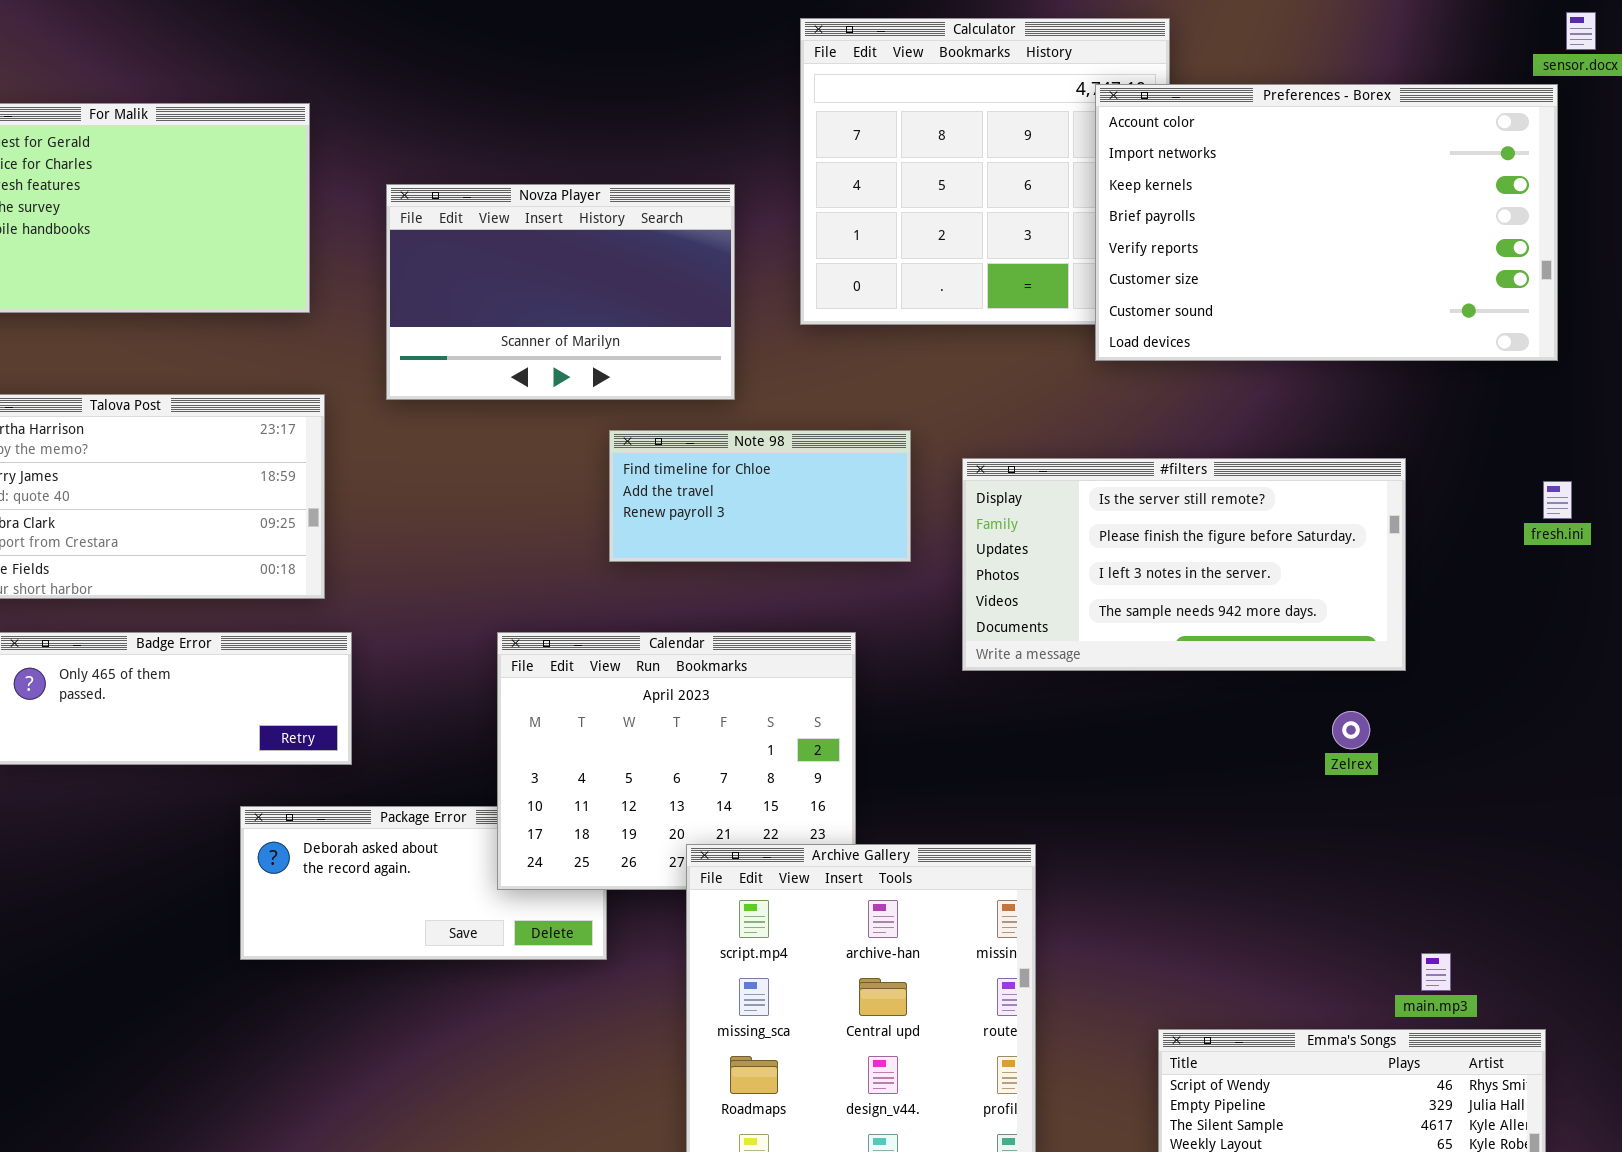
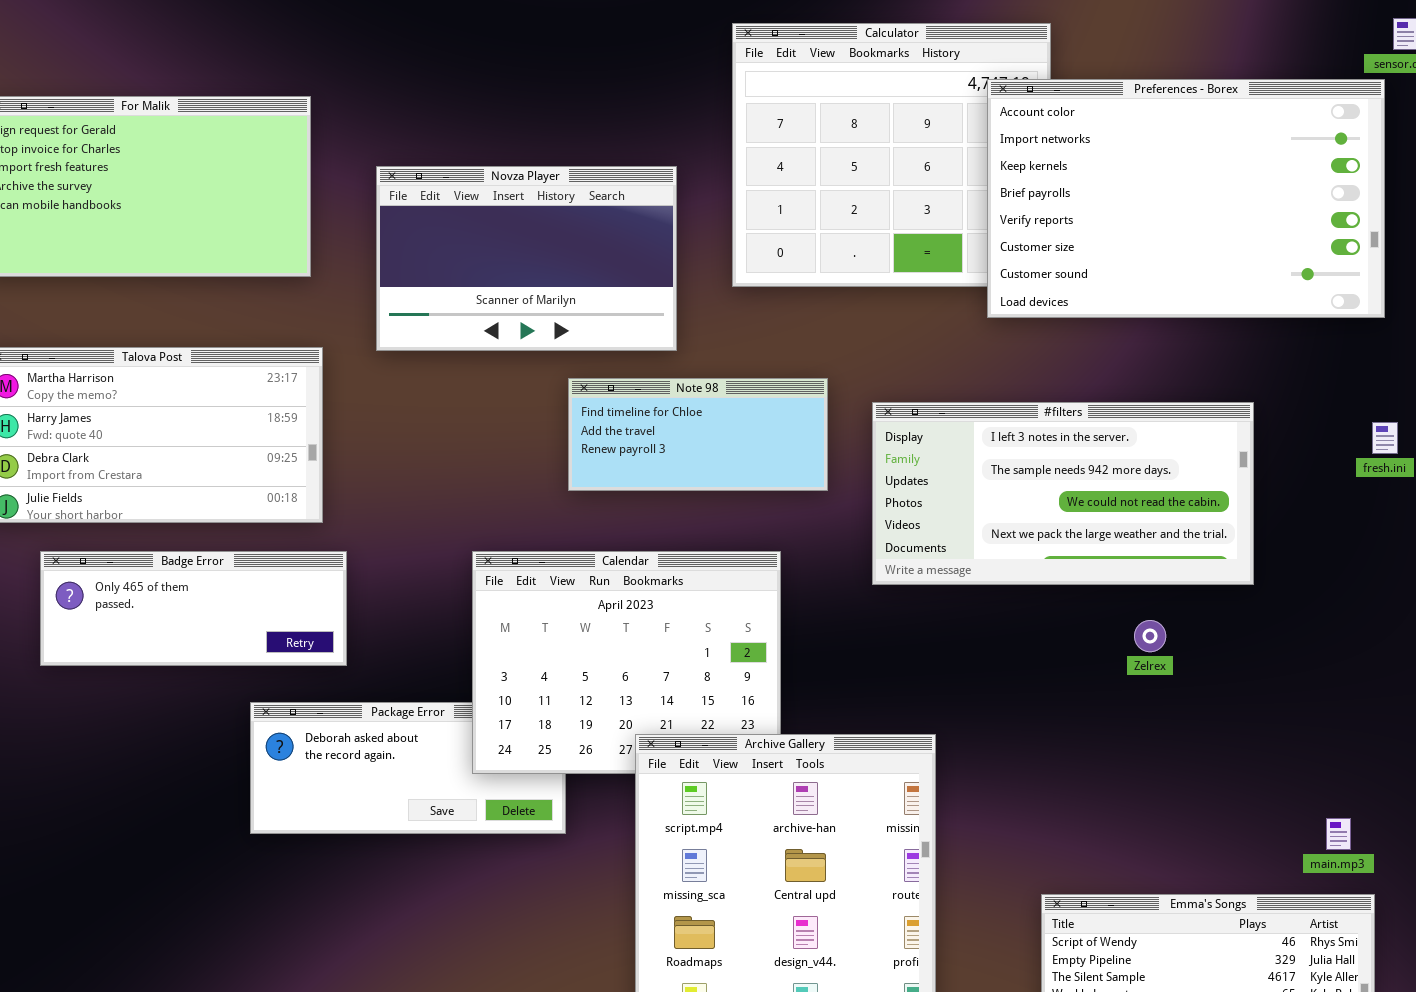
#filters: [962,458,1406,671] -> [872,402,1254,585], scrolled down 2 rows
Zelrex: [1332,711,1370,749] -> [1134,620,1166,652], moved
main.mp3: [1421,953,1451,991] -> [1326,818,1351,850], moved

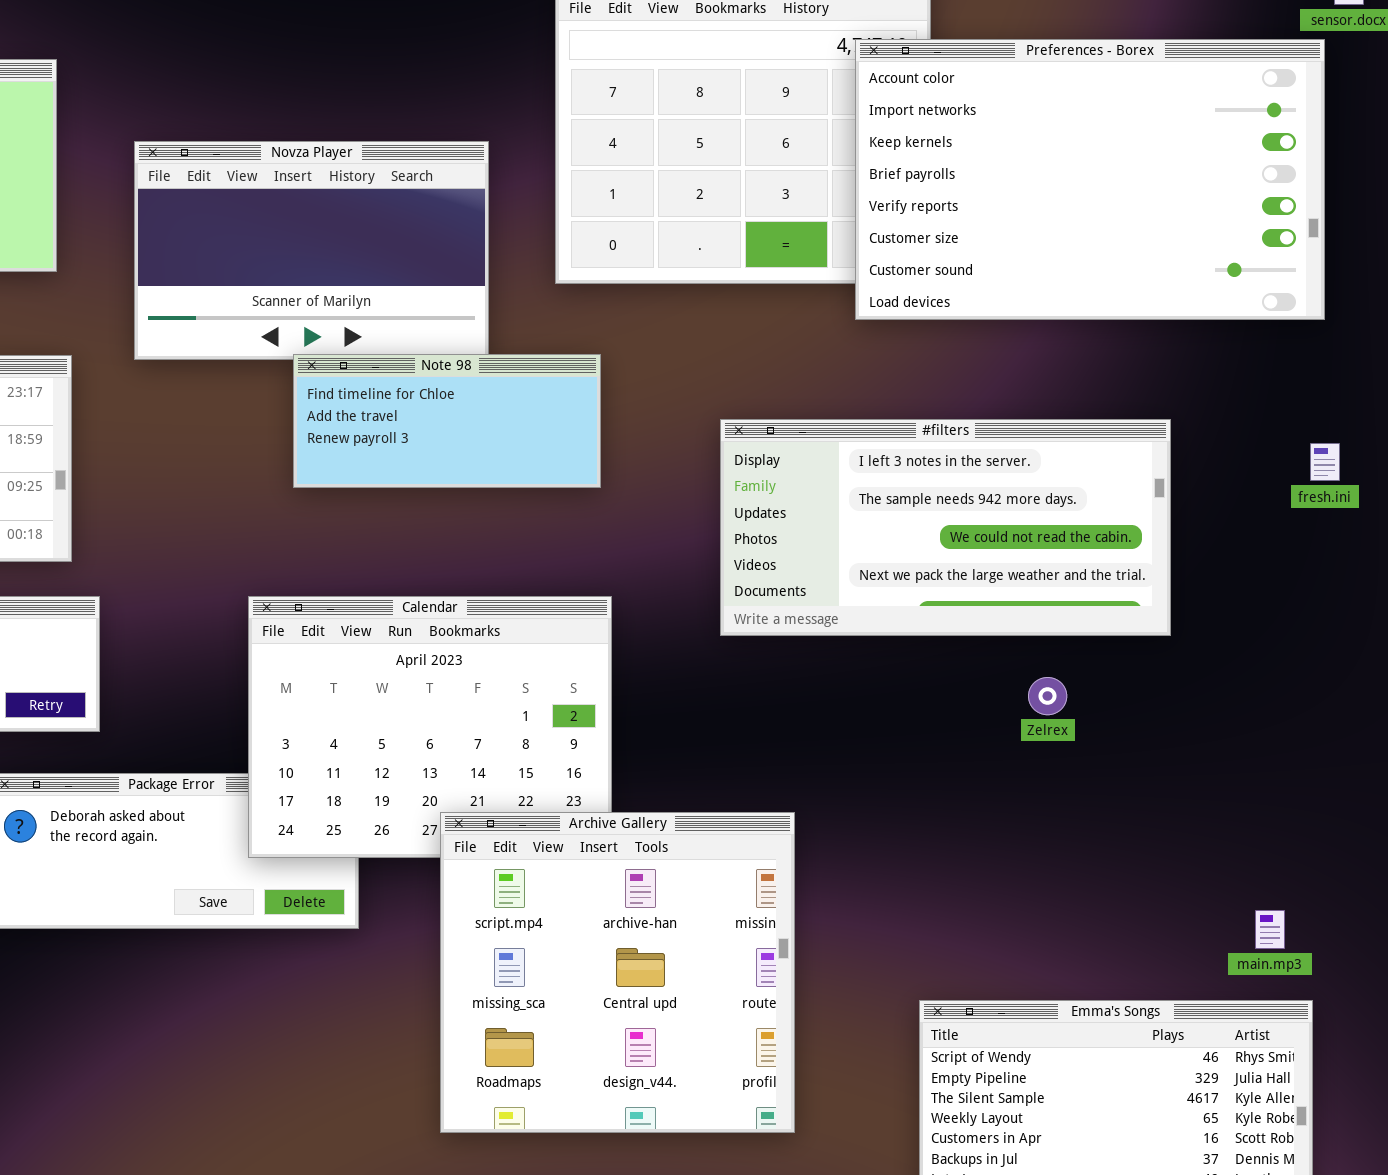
Note 98: [568,378,828,491] -> [293,354,601,488], moved

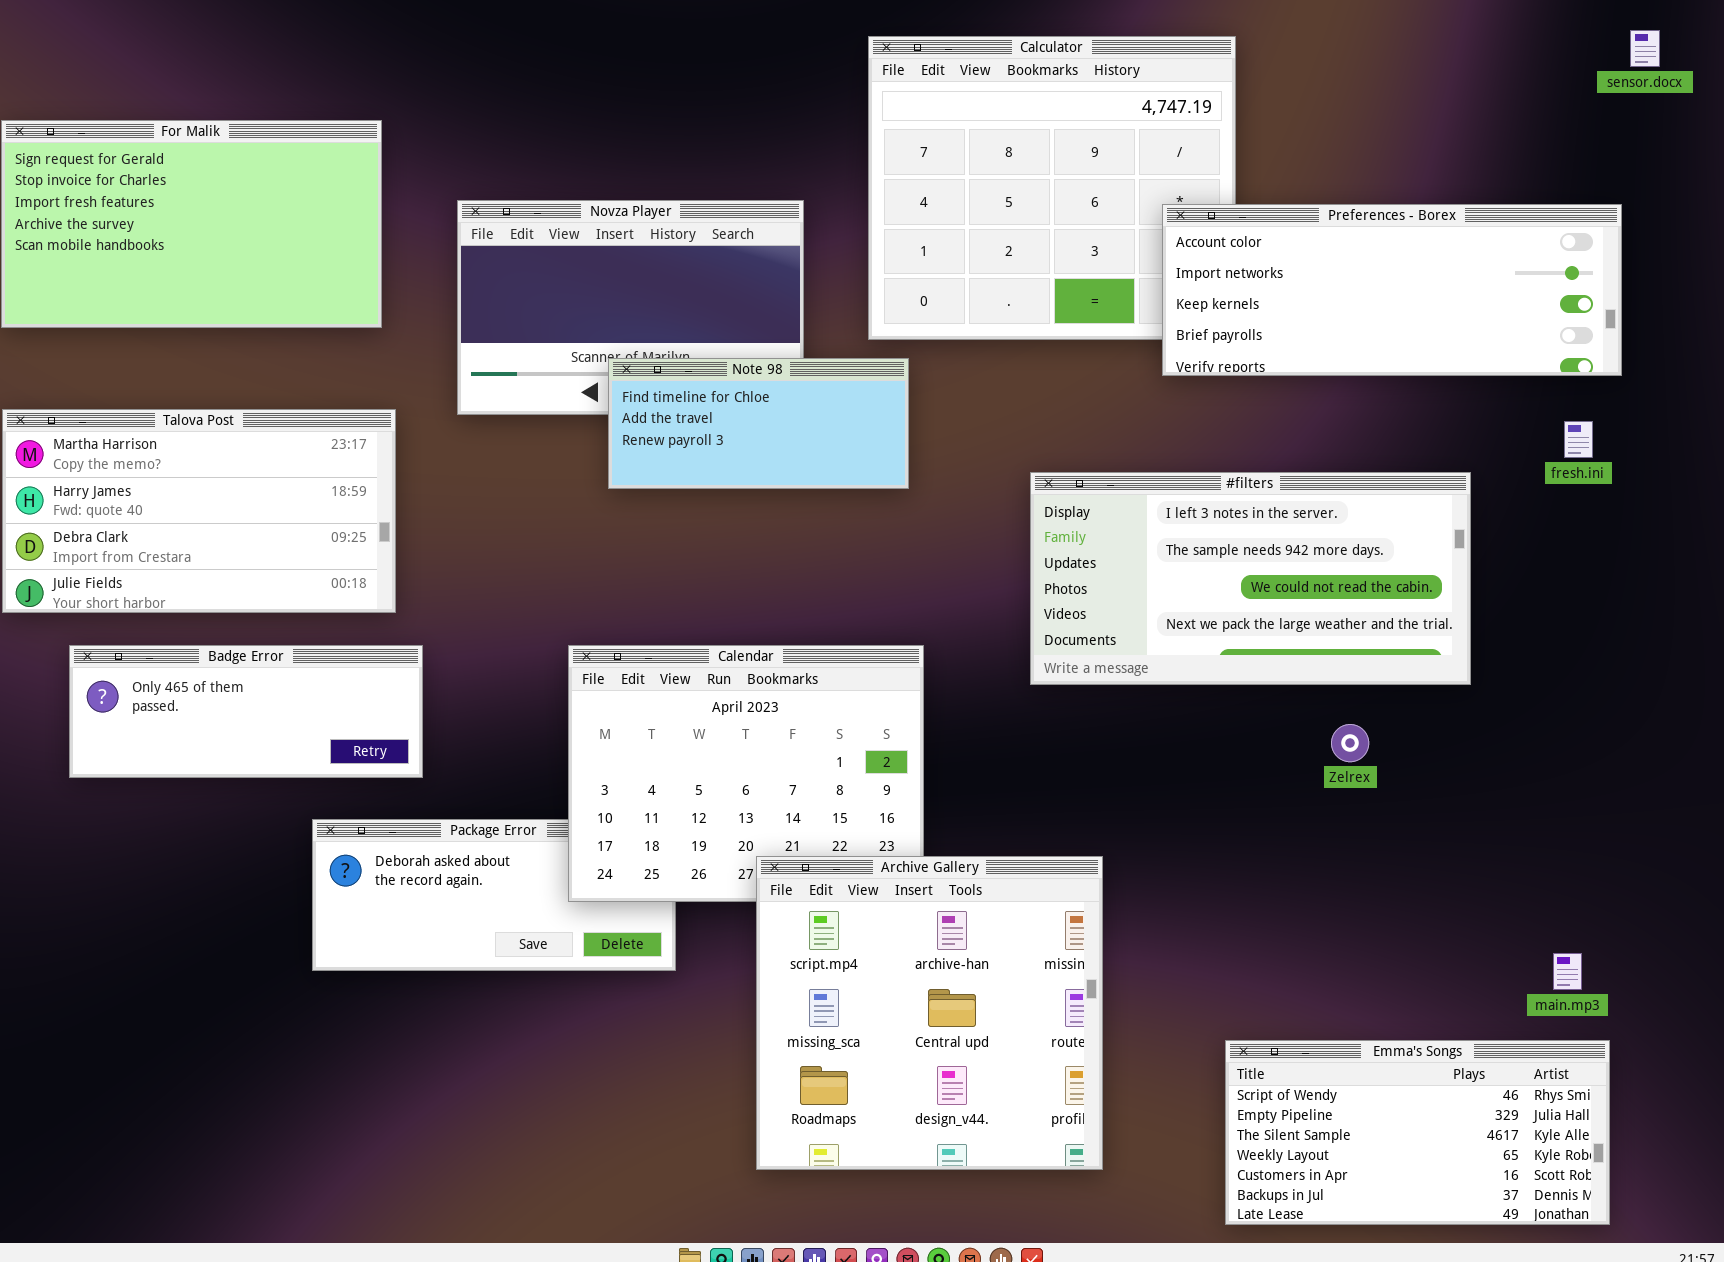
Preferences - Borex: [855,39,1325,320] -> [1162,204,1622,376], resized
Note 98: [293,354,601,488] -> [608,358,909,489], moved
fresh.ini: [1310,443,1340,481] -> [1564,421,1593,458], moved

